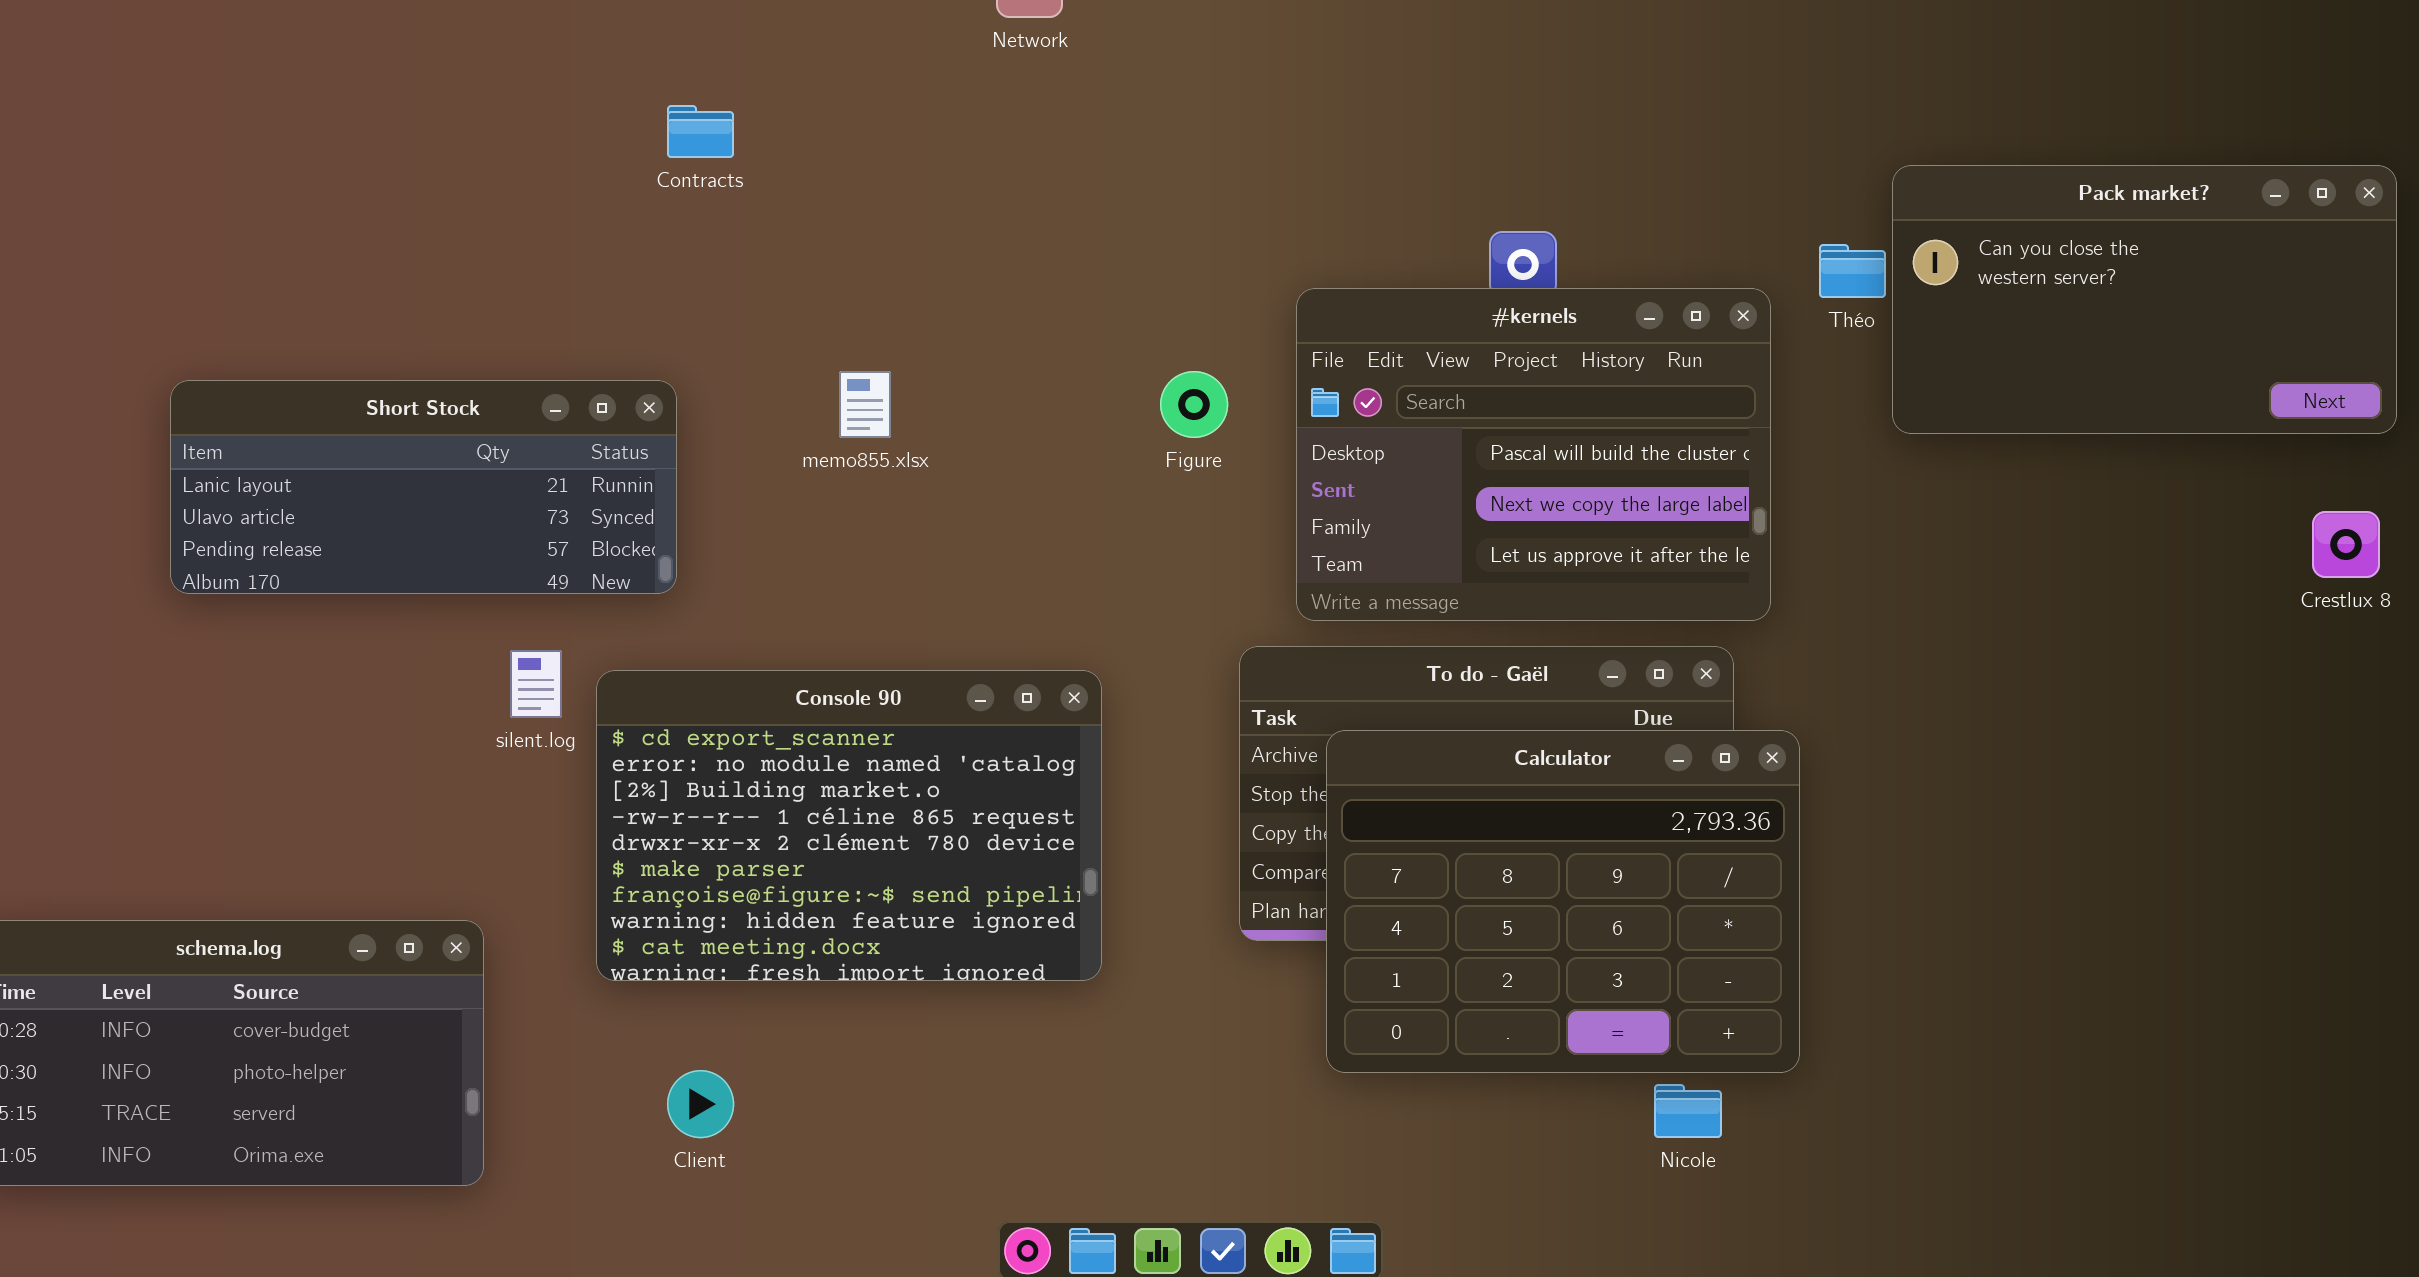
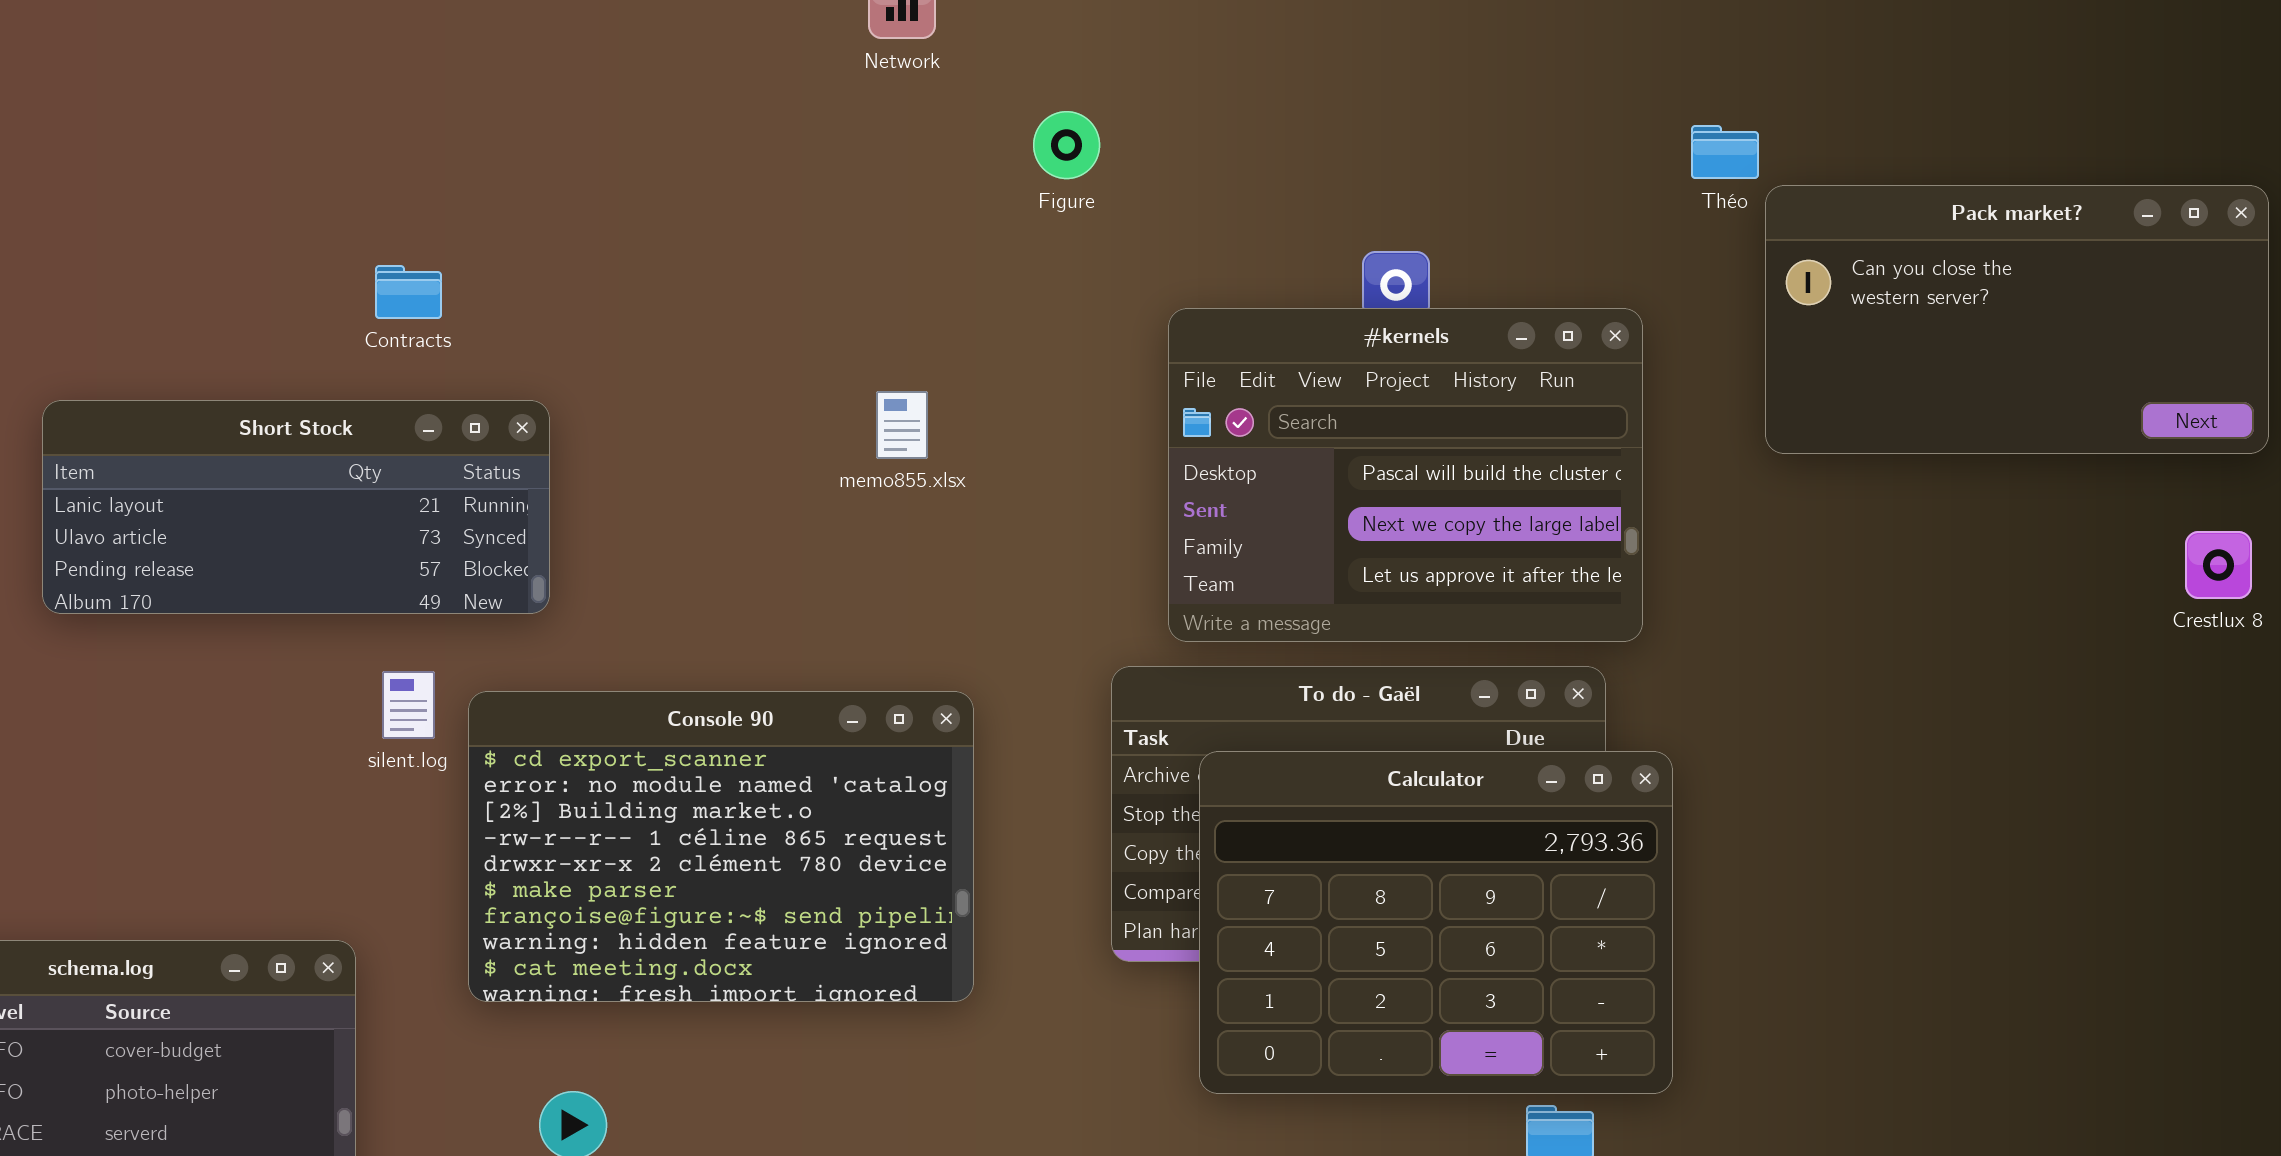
Contracts: [667,105,734,158] -> [375,265,442,319], moved
Théo: [1819,244,1886,298] -> [1691,125,1759,179], moved
memo855.xlsx: [839,371,891,438] -> [876,391,928,459], moved
Figure: [1160,371,1228,438] -> [1033,111,1100,179], moved

